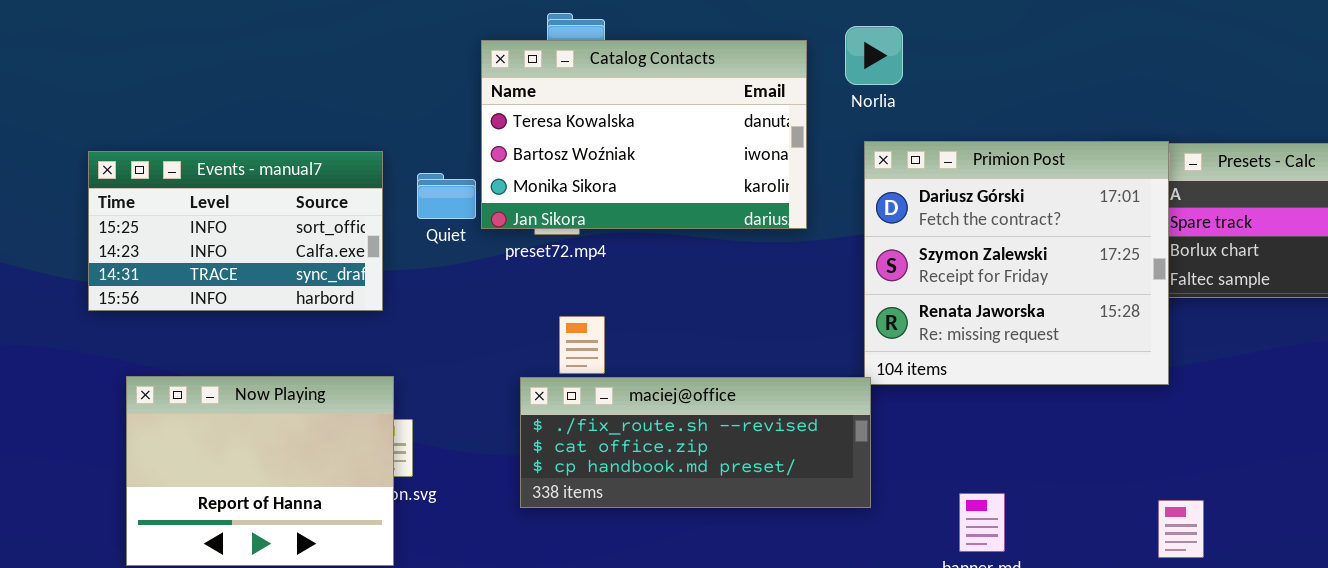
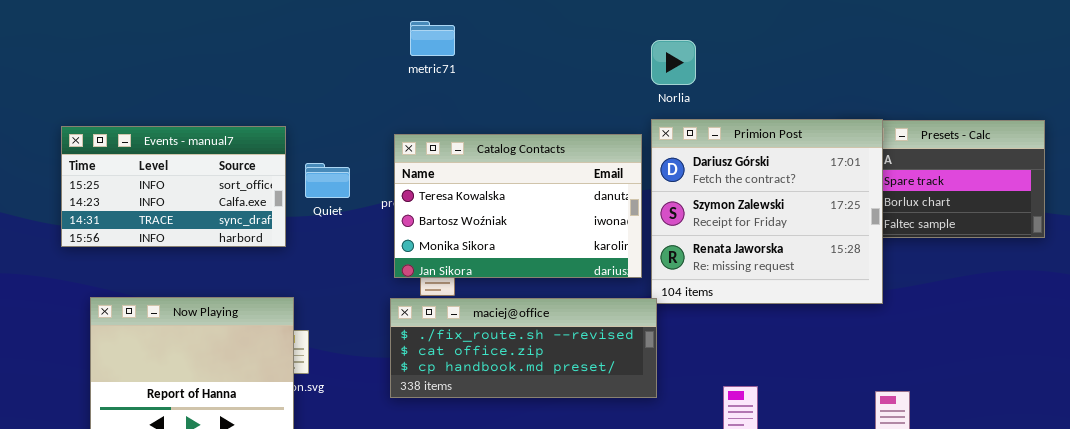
Norlia: [845,26,903,85] -> [651,40,696,85], moved
Catalog Contacts: [481,40,807,229] -> [394,134,642,278], moved
Quiet: [417,173,476,219] -> [305,163,350,198], moved

